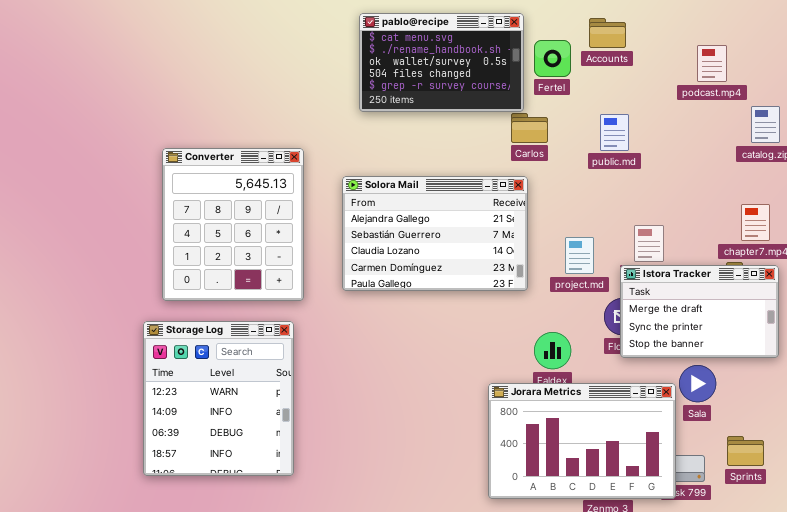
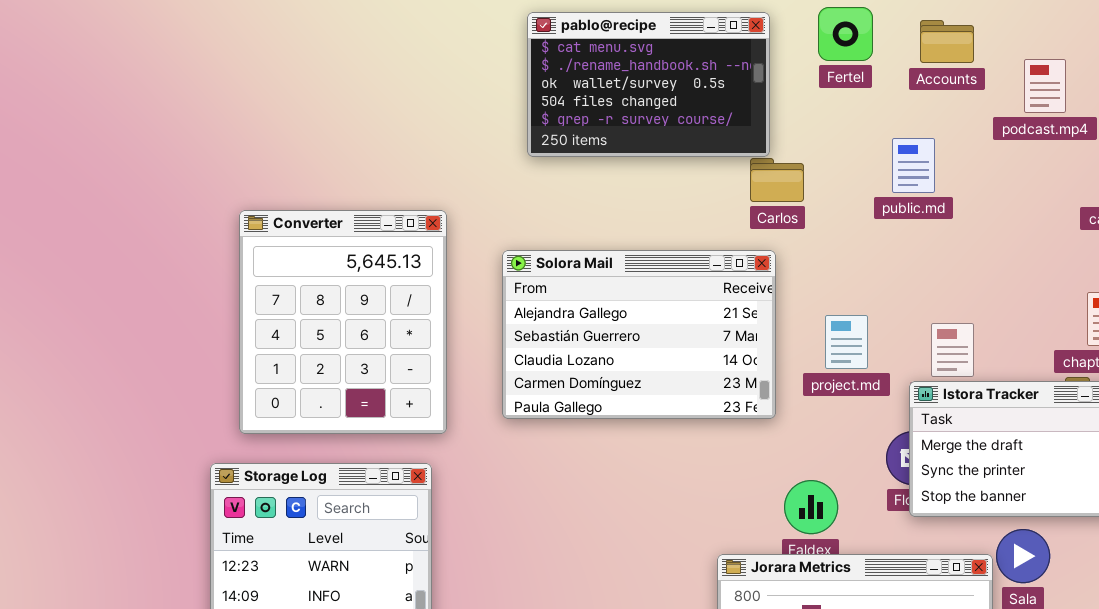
Accounts: [589,18,626,48] -> [920,20,974,63], moved
Fertel: [534,40,571,77] -> [818,7,873,61], moved
public.md: [600,114,629,151] -> [892,138,935,193], moved
project.md: [565,237,594,274] -> [825,315,868,369], moved

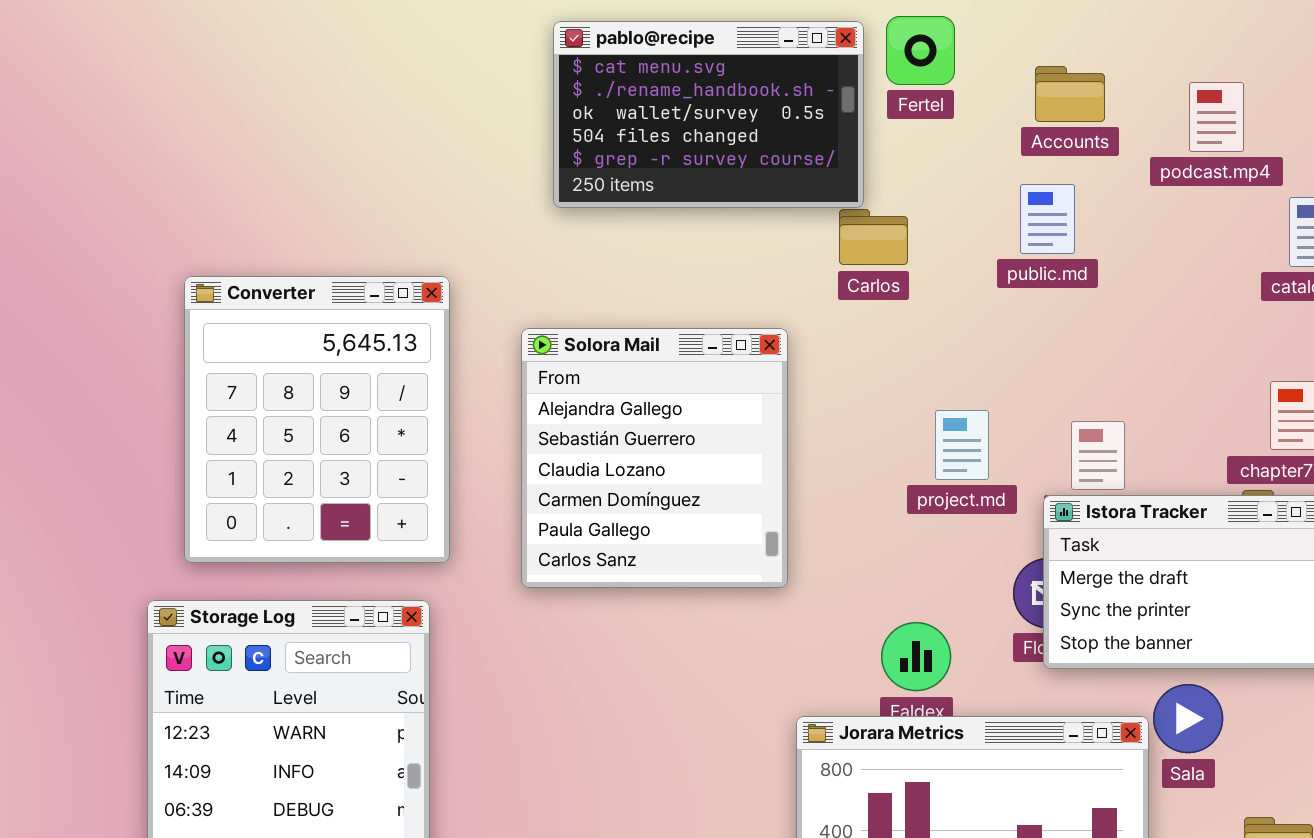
Fertel: [818,7,873,61] -> [886,16,955,85], moved
Accounts: [920,20,974,63] -> [1035,66,1105,122], moved
Solora Mail: [502,250,776,419] -> [521,328,788,588], resized

